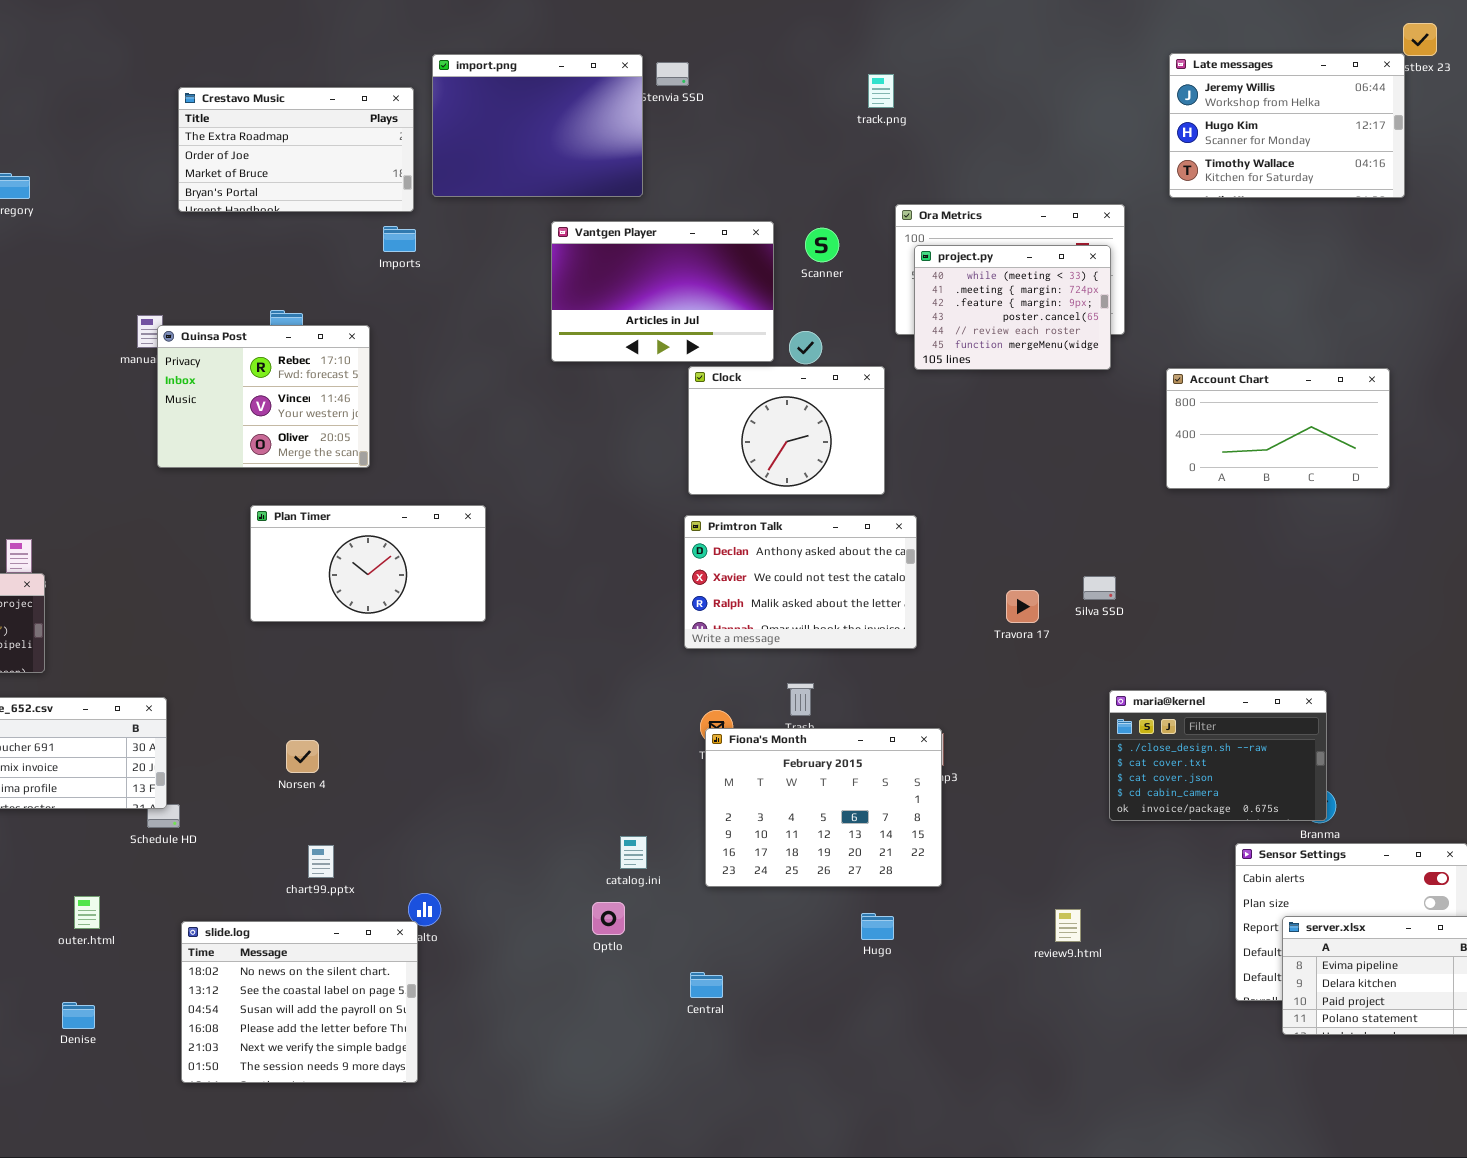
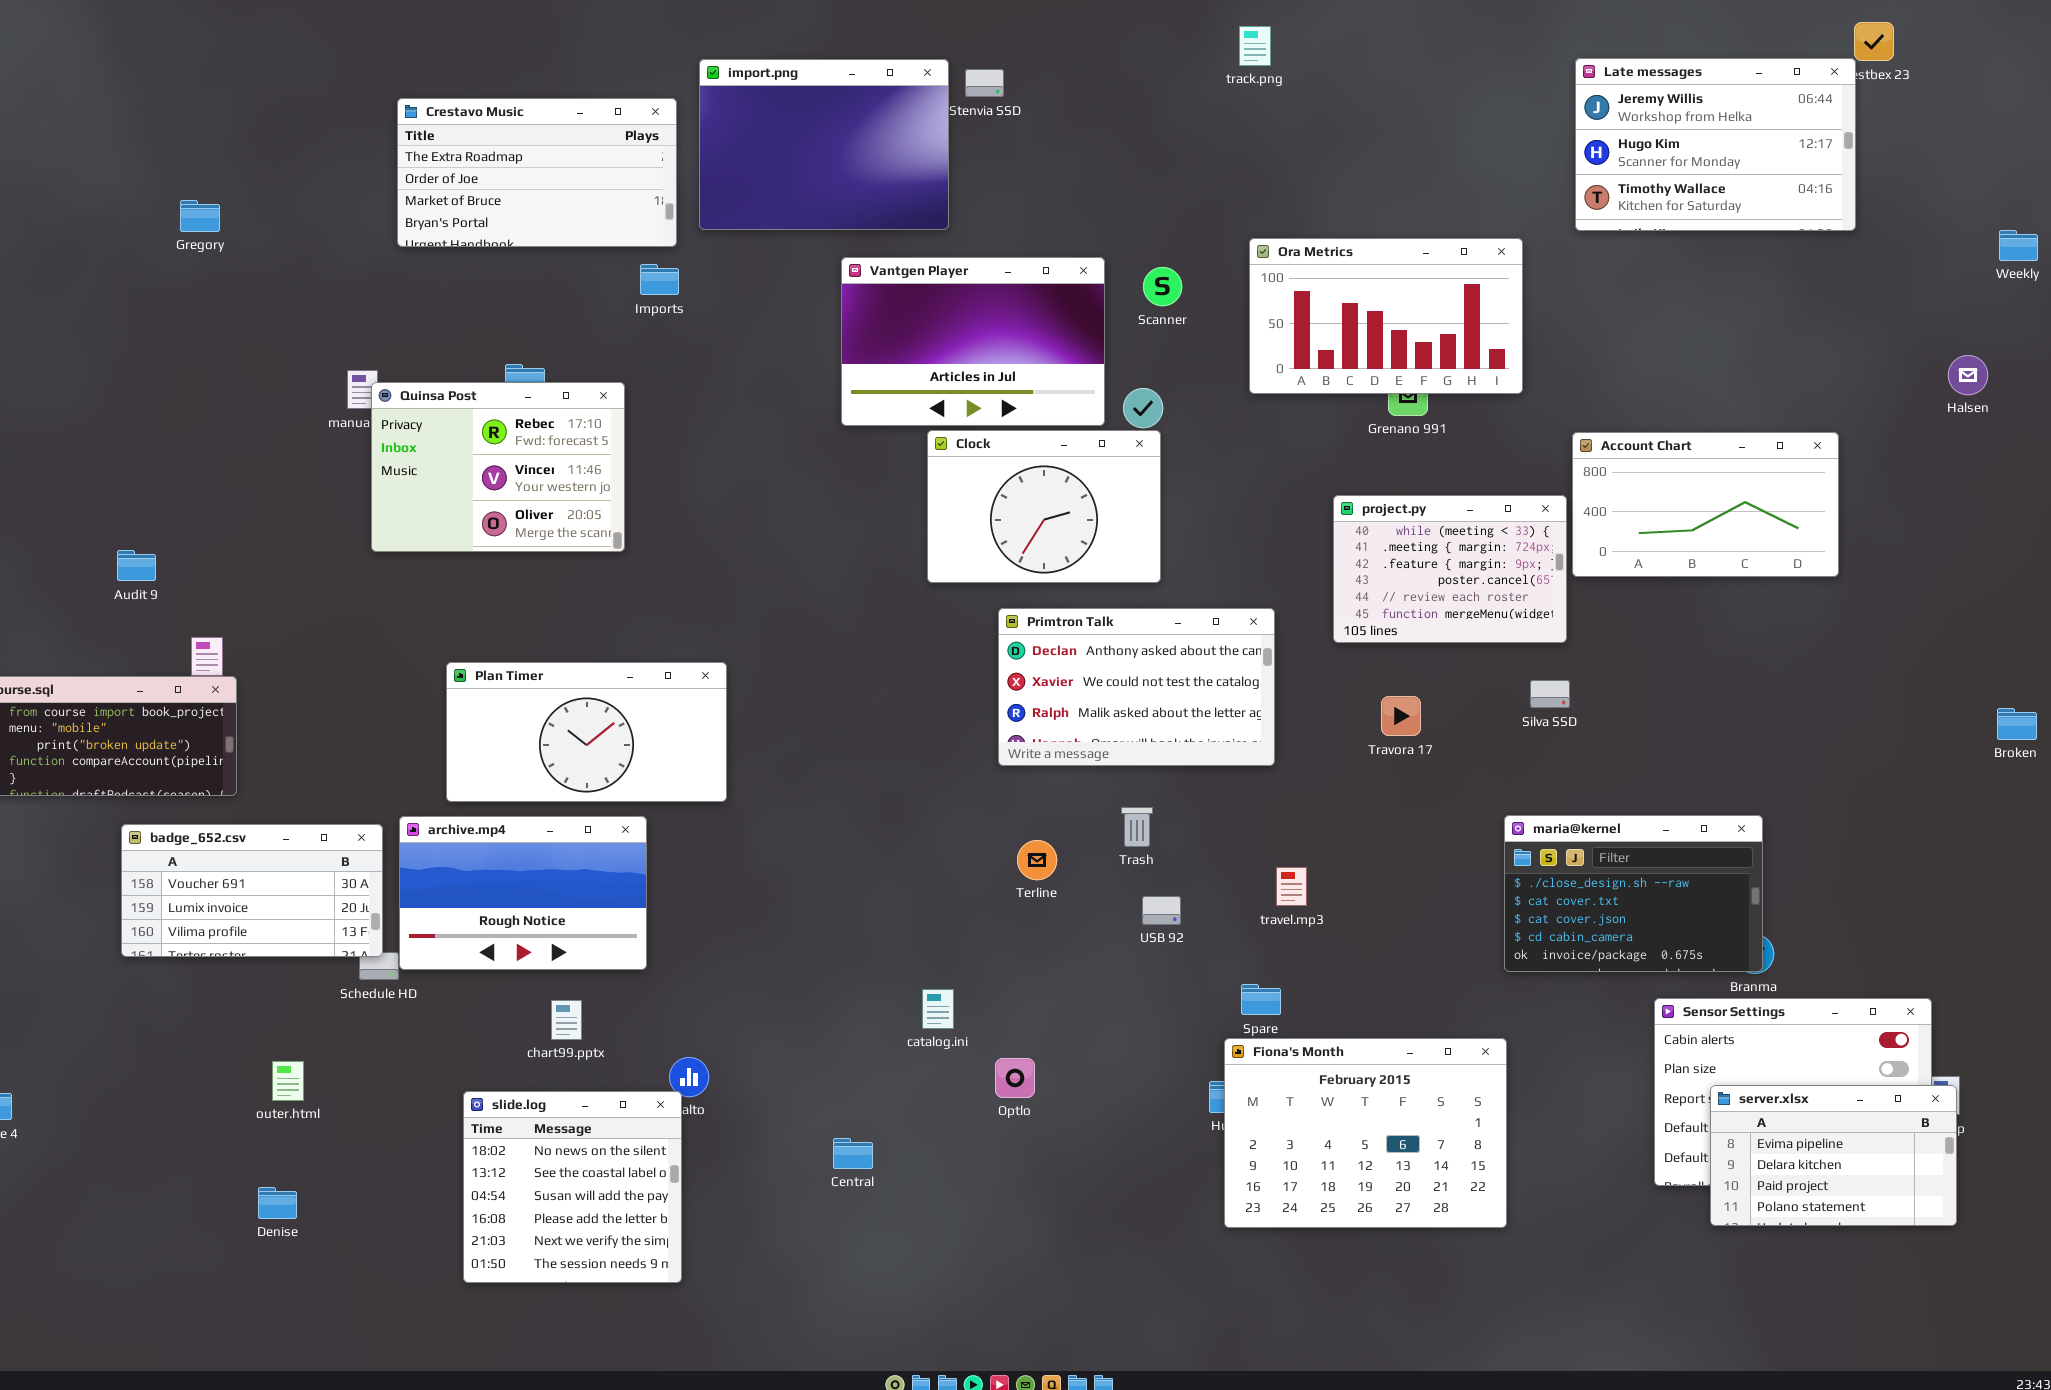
track.png: [868,74,894,108] -> [1239,26,1271,66], moved
project.py: [914,245,1111,370] -> [1333,495,1567,643], moved
Clock: [688,366,885,495] -> [927,430,1161,583], moved
Plan Timer: [250,505,486,622] -> [446,662,727,802], moved
Silva SSD: [1083,576,1116,600] -> [1530,680,1570,708], moved
archive.mp4: none -> [399,816,647,970], opened
Fiona's Month: [705,728,942,887] -> [1224,1038,1507,1228], moved
Optlo: [592,902,625,935] -> [995,1058,1035,1098], moved
slide.log: [181,921,418,1083] -> [463,1091,682,1283], resized
Central: [690,972,723,998] -> [833,1138,873,1169], moved

